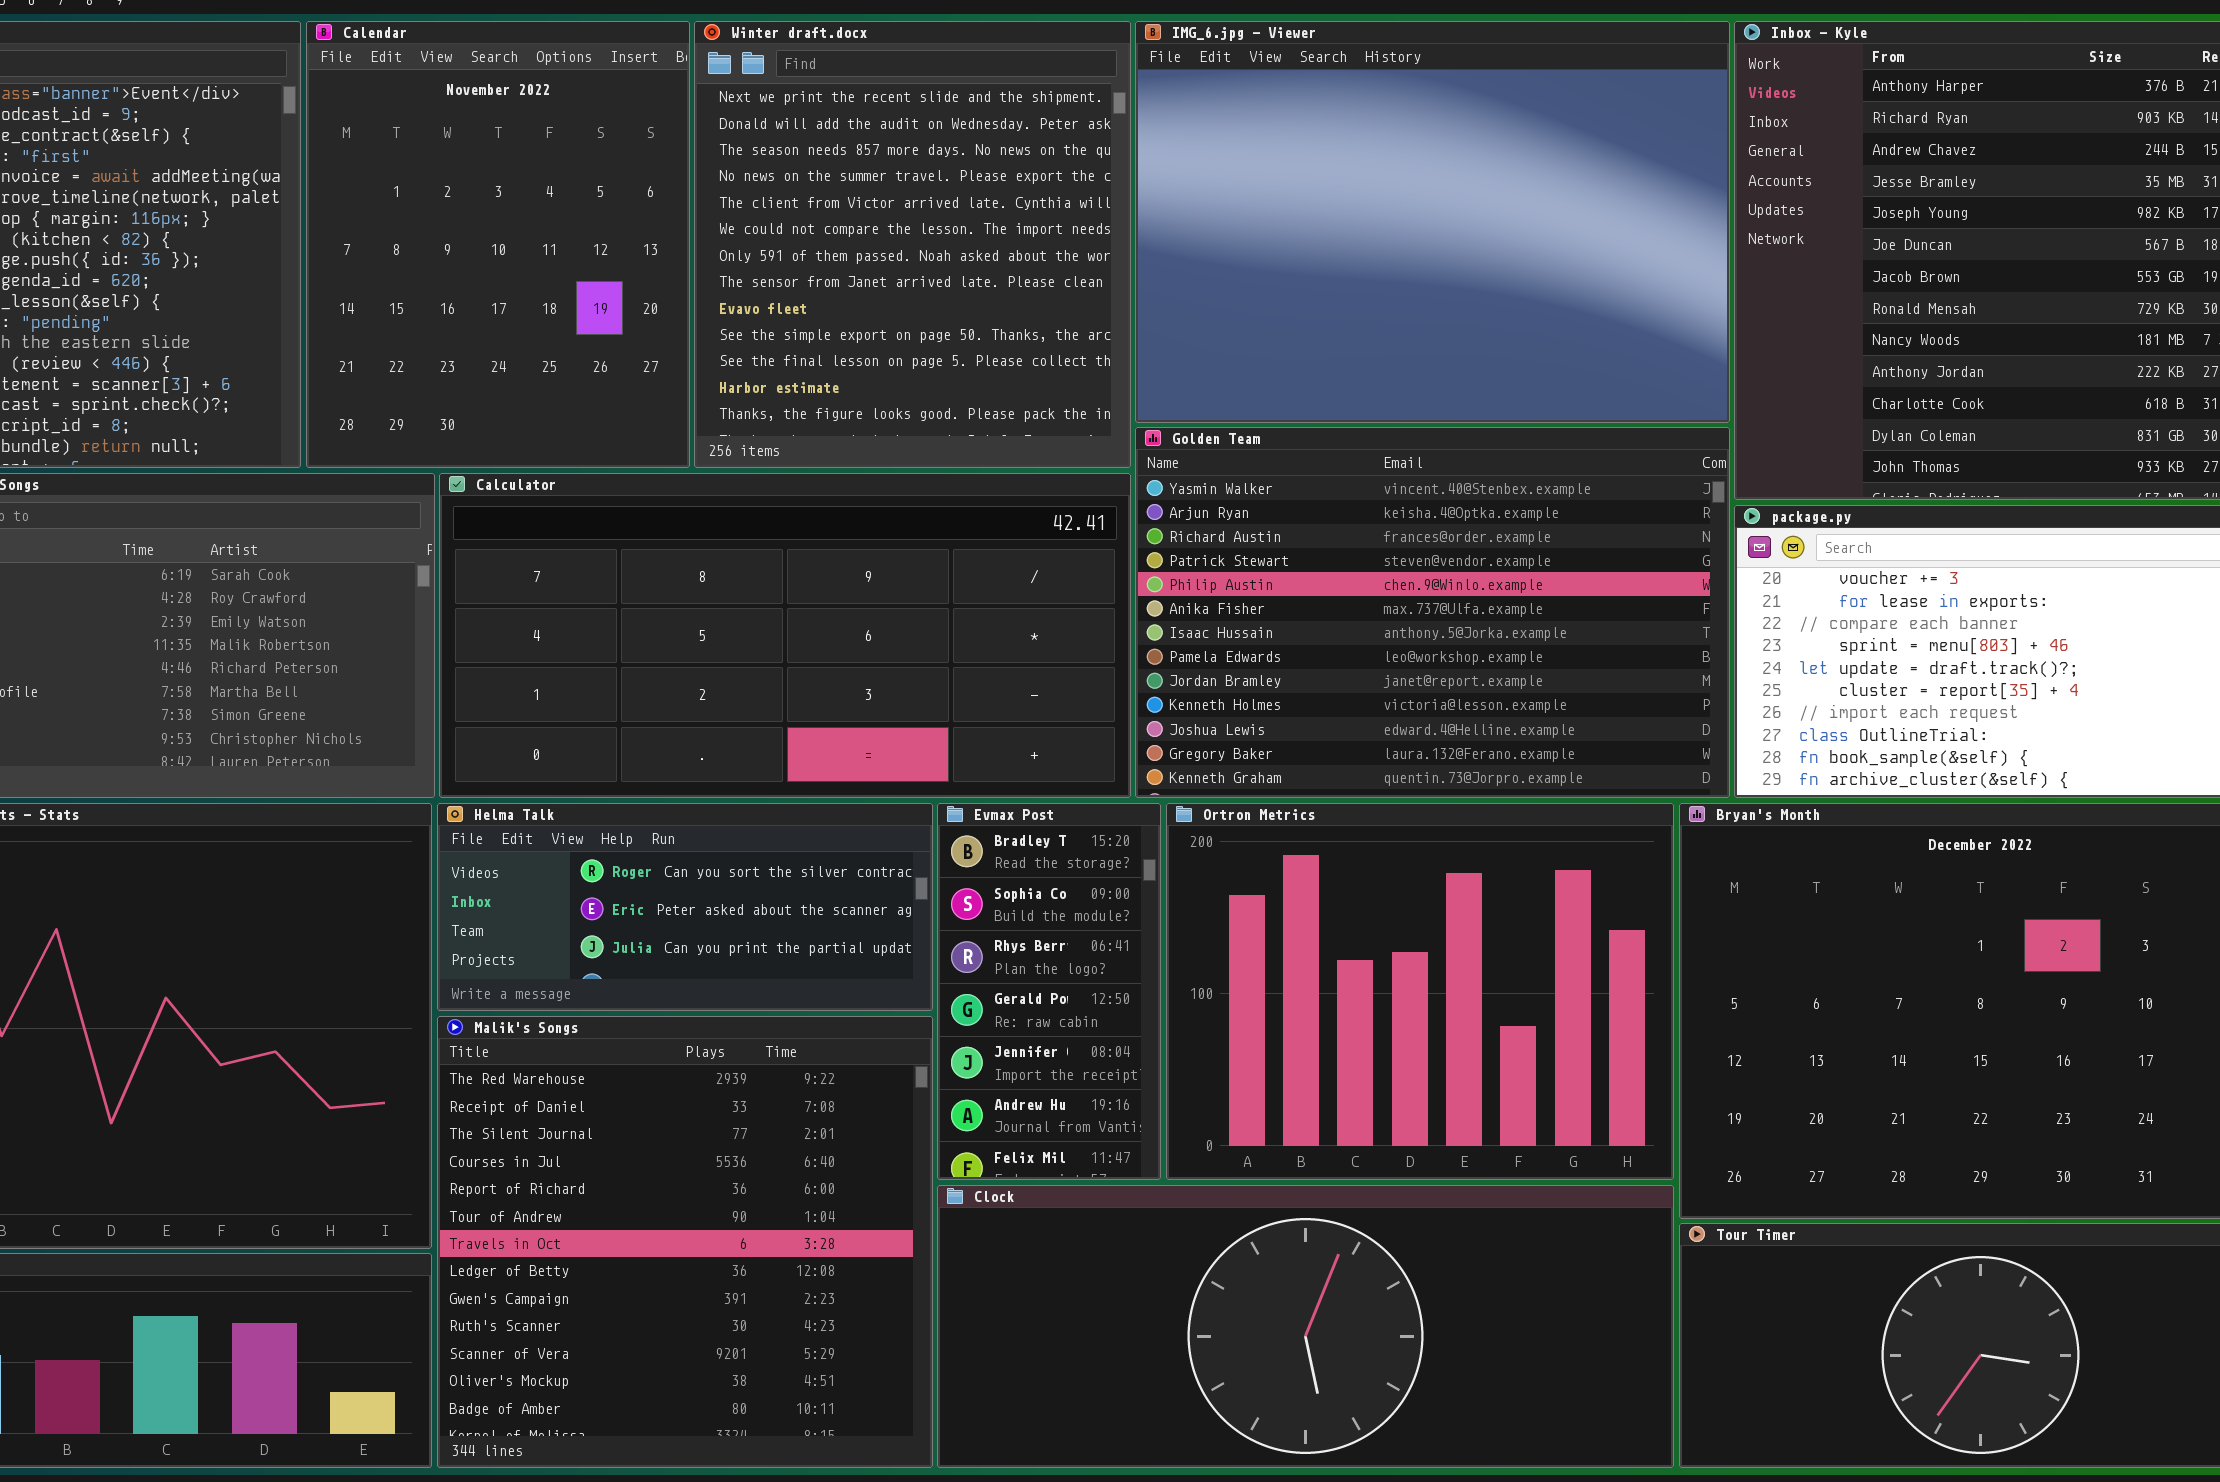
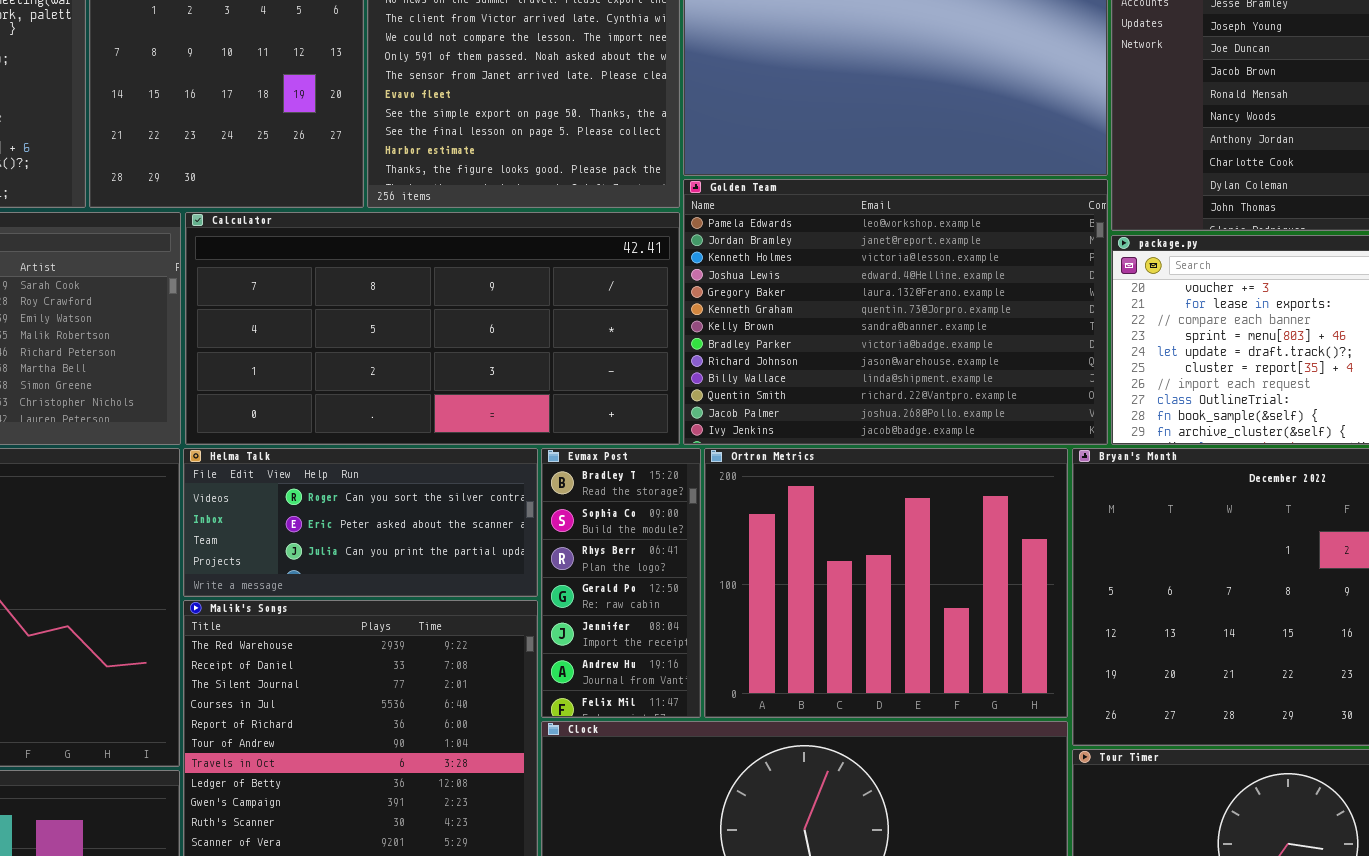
Golden Team: [1135,427,1730,798] -> [683,179,1108,445], scrolled down 7 rows

